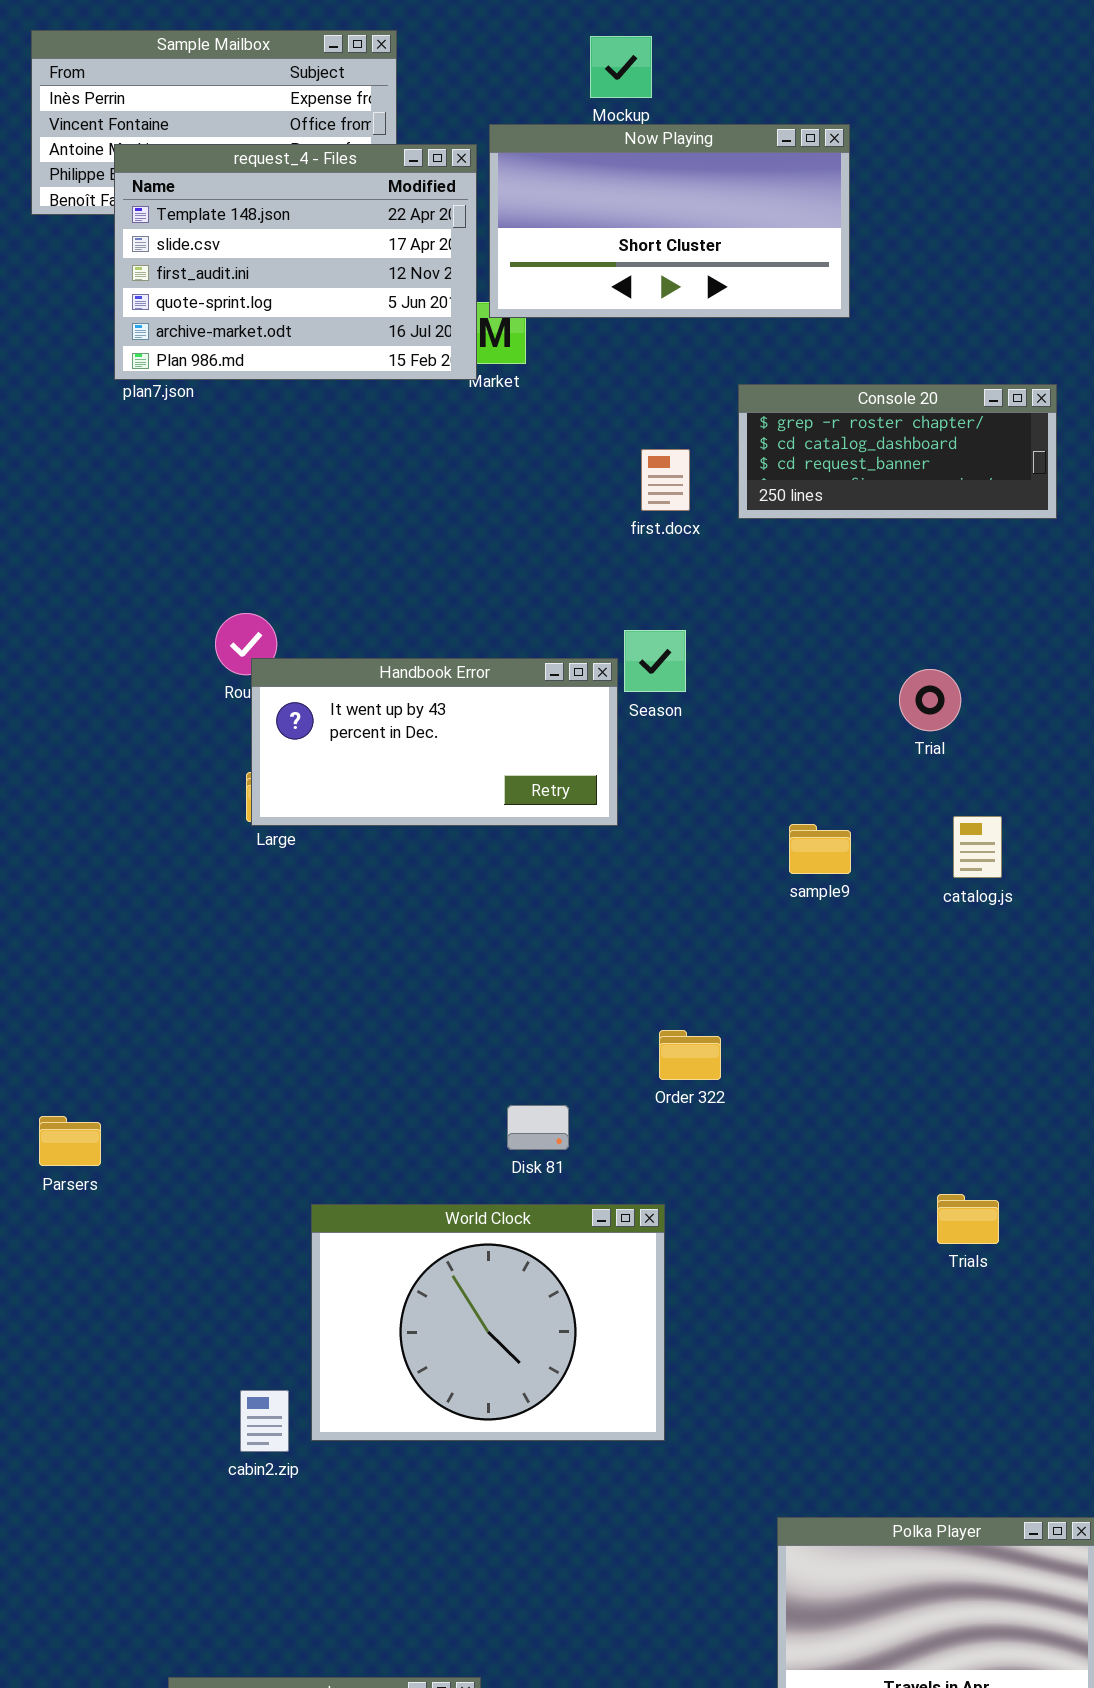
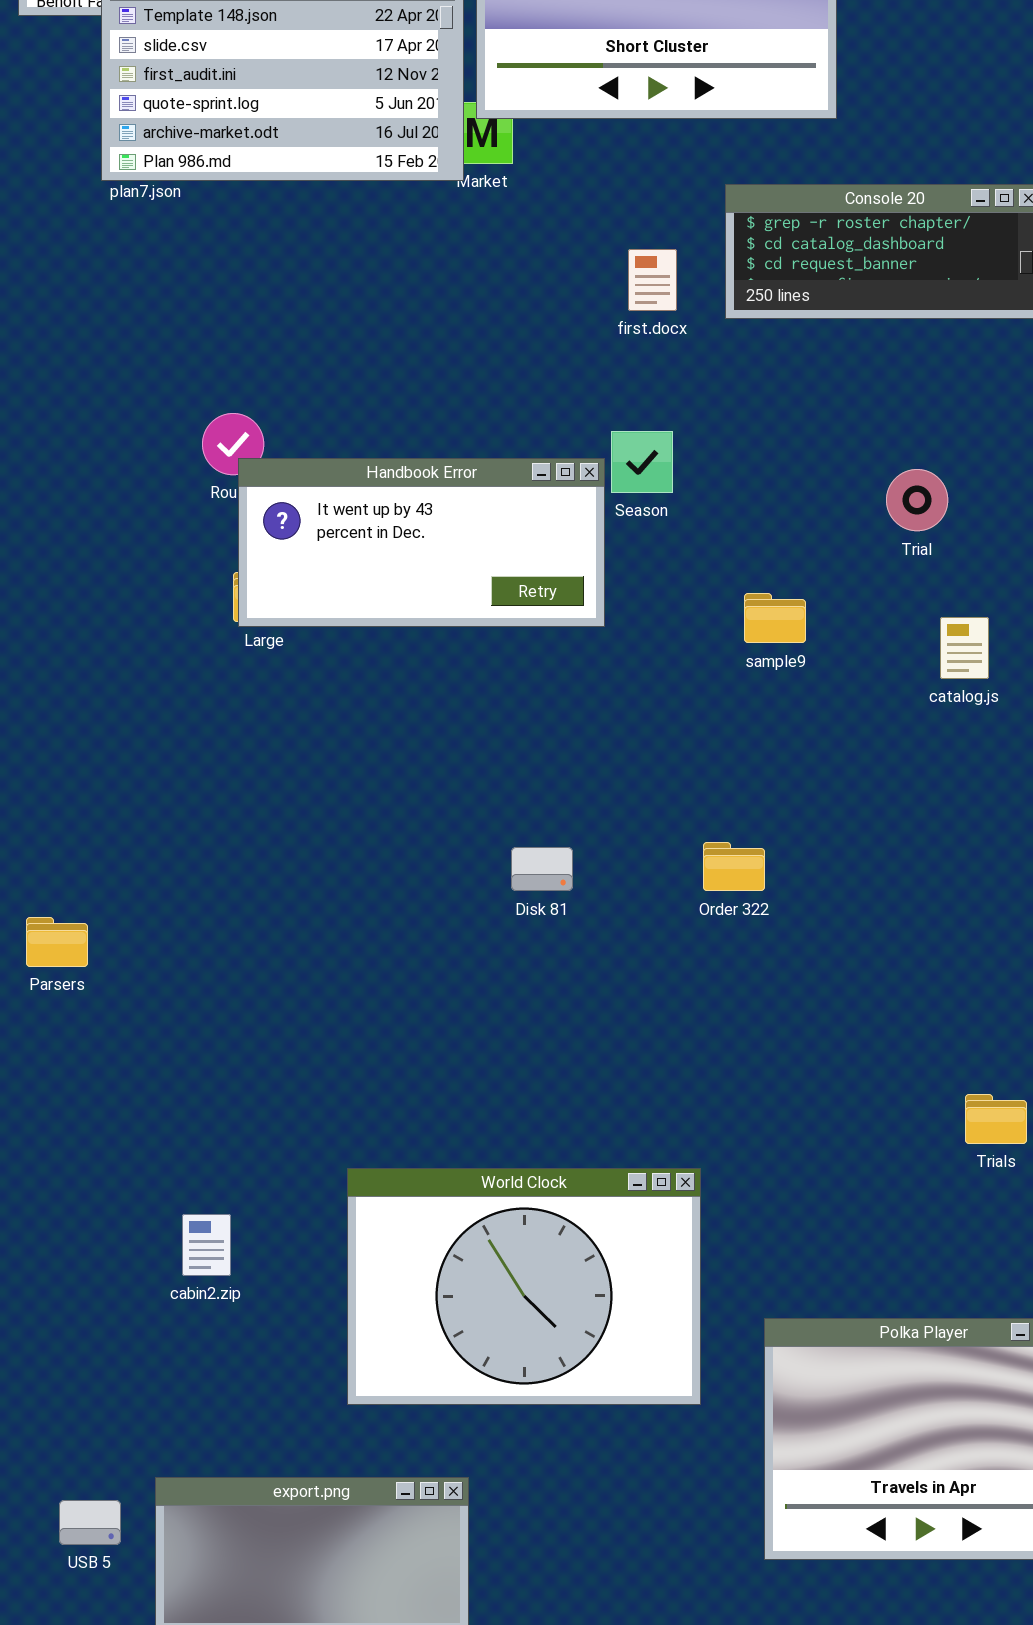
sample9: [789,824,851,874] -> [744,593,806,643], moved
Order 322: [659,1030,721,1080] -> [703,842,765,891], moved
Disk 81: [507,1105,569,1150] -> [511,847,573,891], moved
Trials: [937,1194,999,1244] -> [965,1094,1027,1144], moved
World Clock: [311,1204,665,1441] -> [347,1168,701,1405], moved
cabin2.zip: [240,1390,289,1452] -> [182,1214,231,1276], moved

